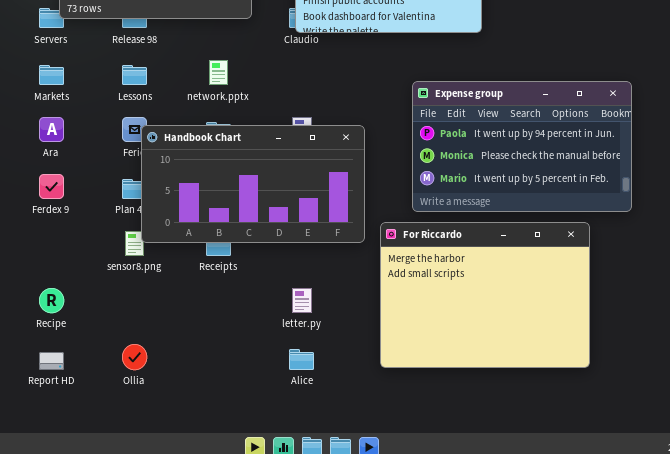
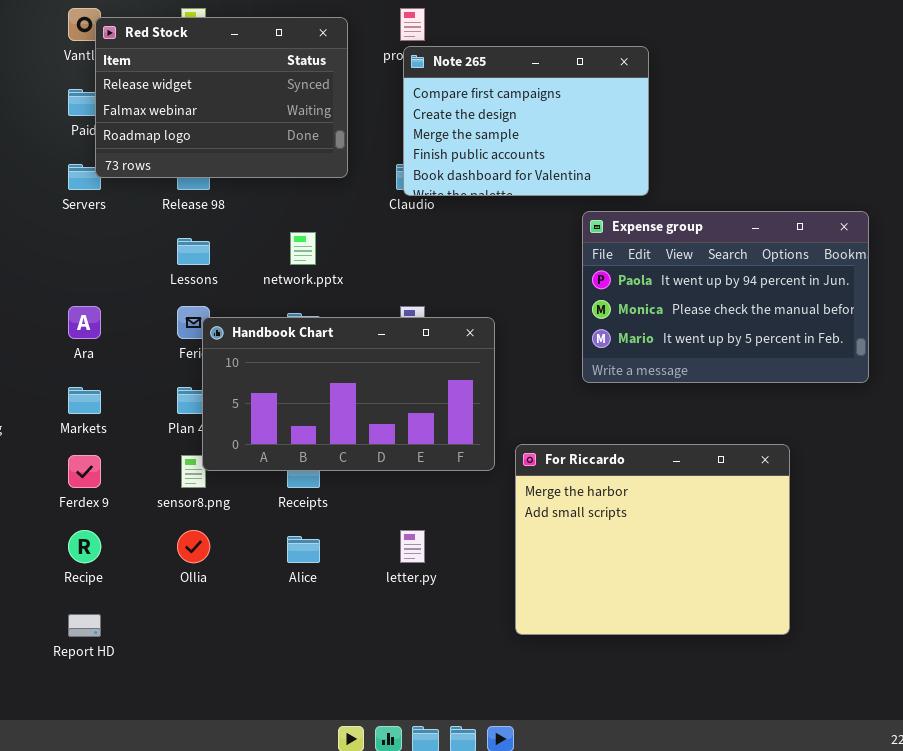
Markets: [39,65,64,85] -> [68,387,101,414], moved
Expense group: [412,81,632,212] -> [582,211,869,383], moved
Ferdex 9: [39,174,64,199] -> [68,455,101,488], moved
Ollia: [122,344,147,370] -> [177,530,210,563], moved
Alice: [289,349,314,370] -> [287,536,320,563], moved

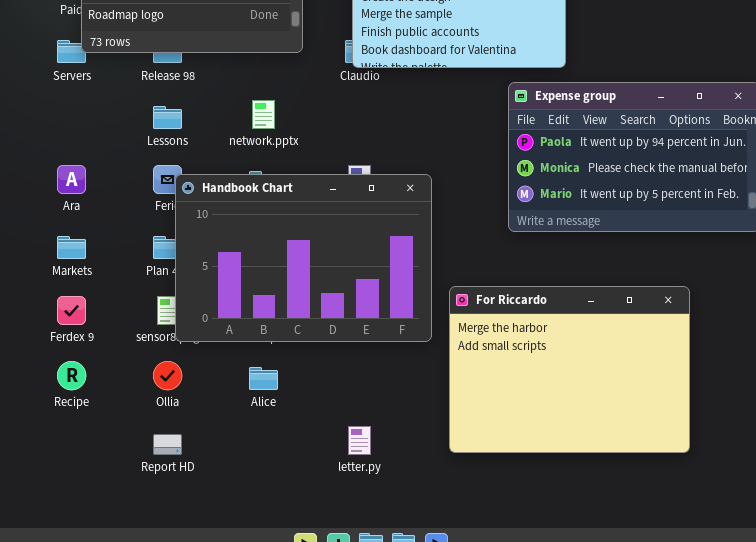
Handbook Chart: [202,317,495,471] -> [175,174,432,342], resized
letter.py: [400,530,425,563] -> [348,426,371,455], moved
Report HD: [68,614,101,637] -> [153,434,182,455], moved

